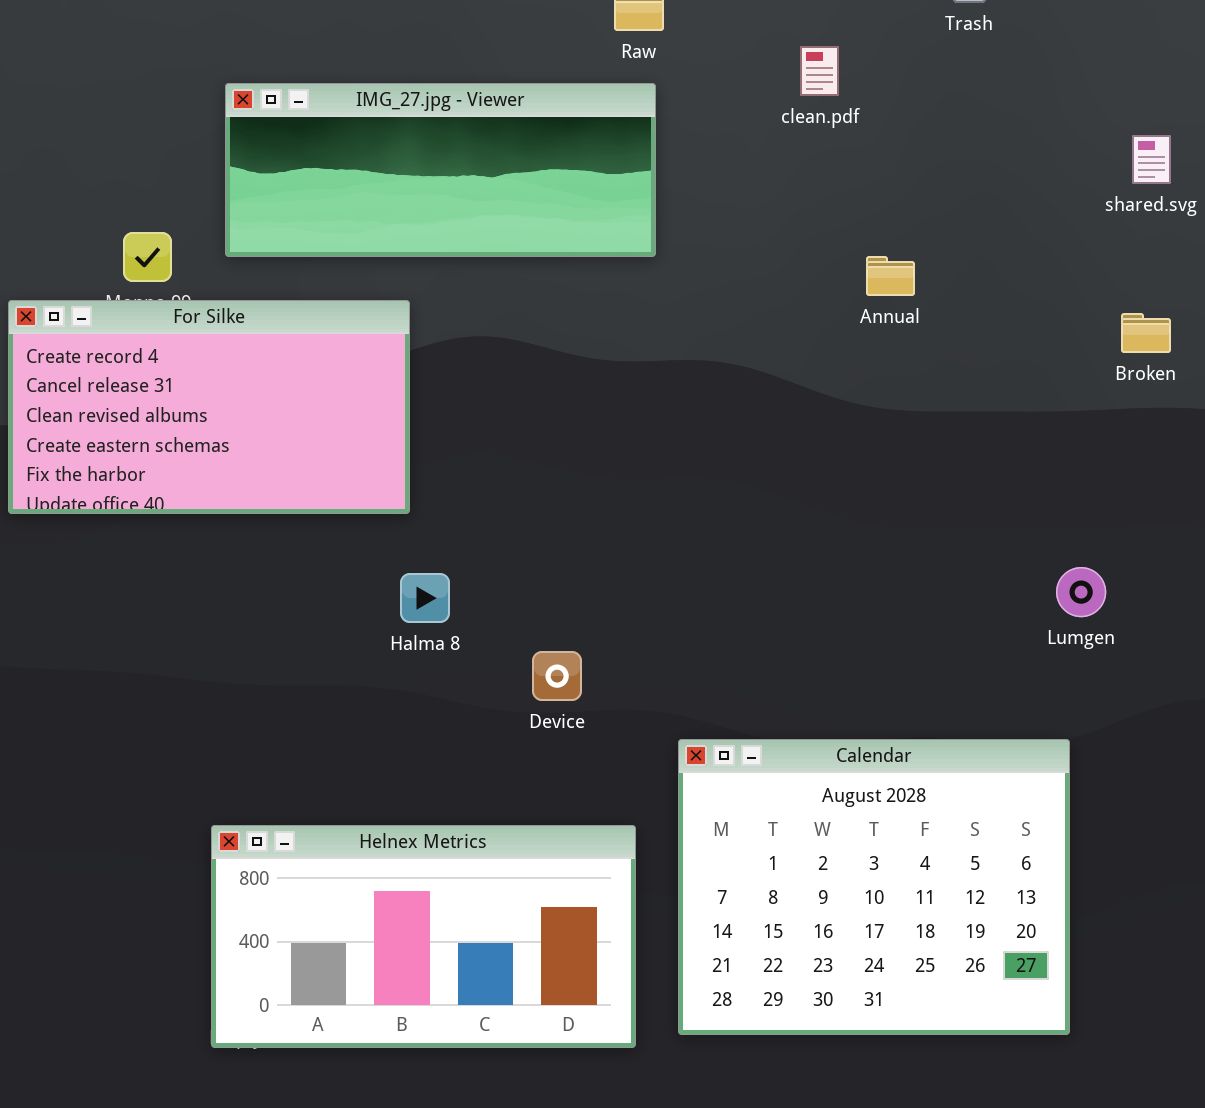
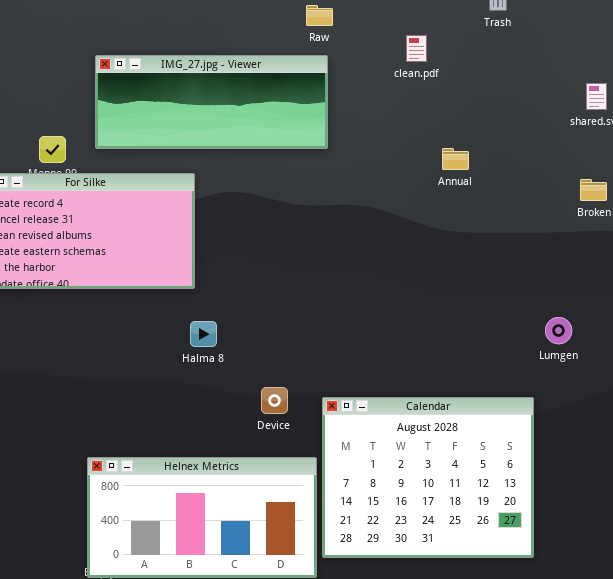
Device: [532,651,582,701] -> [261,387,288,414], moved
Calendar: [678,739,1070,1035] -> [322,397,534,558], moved

